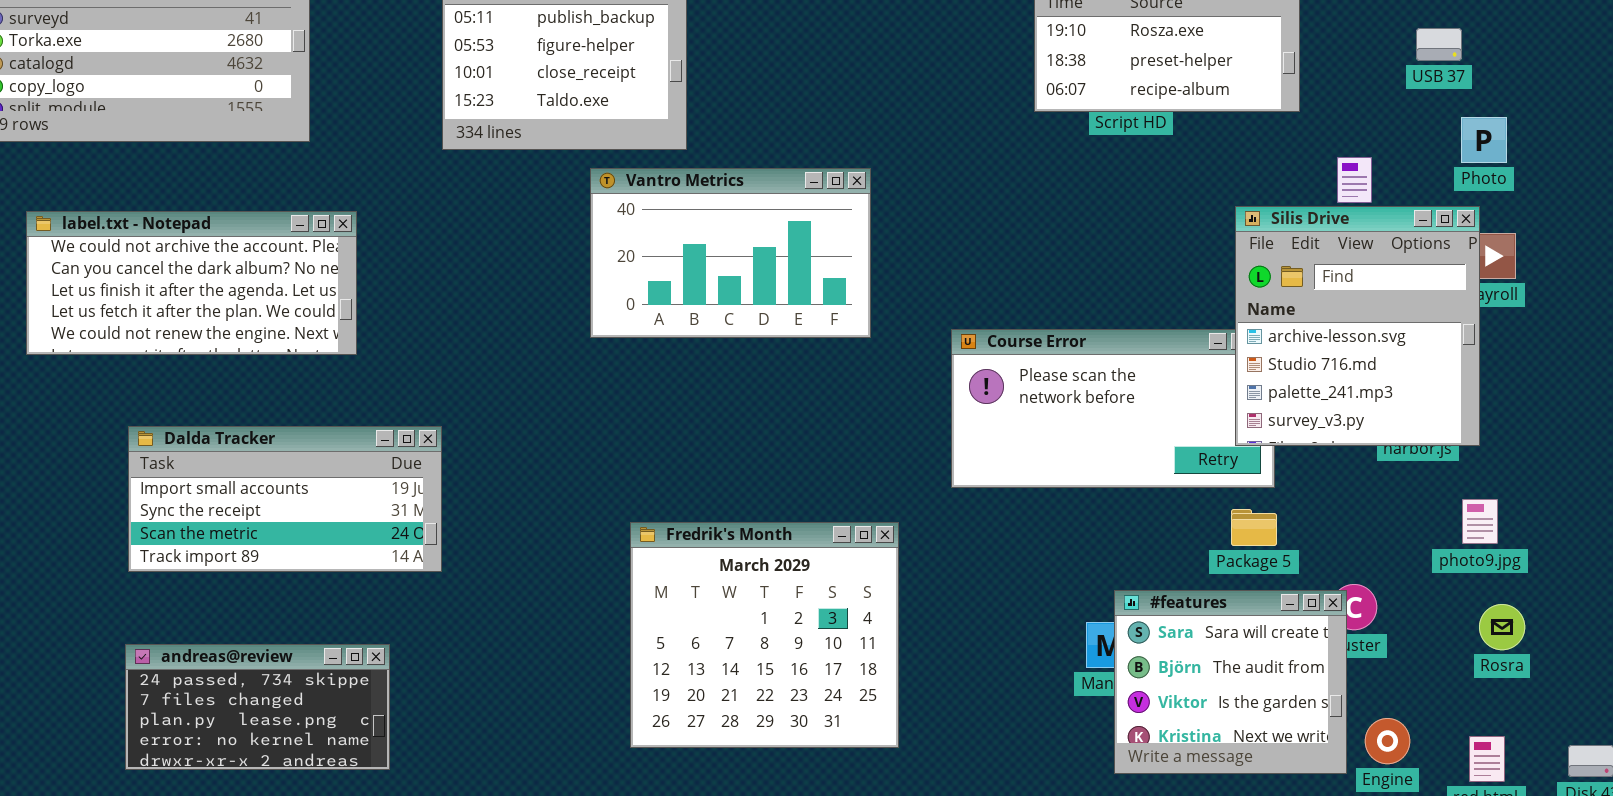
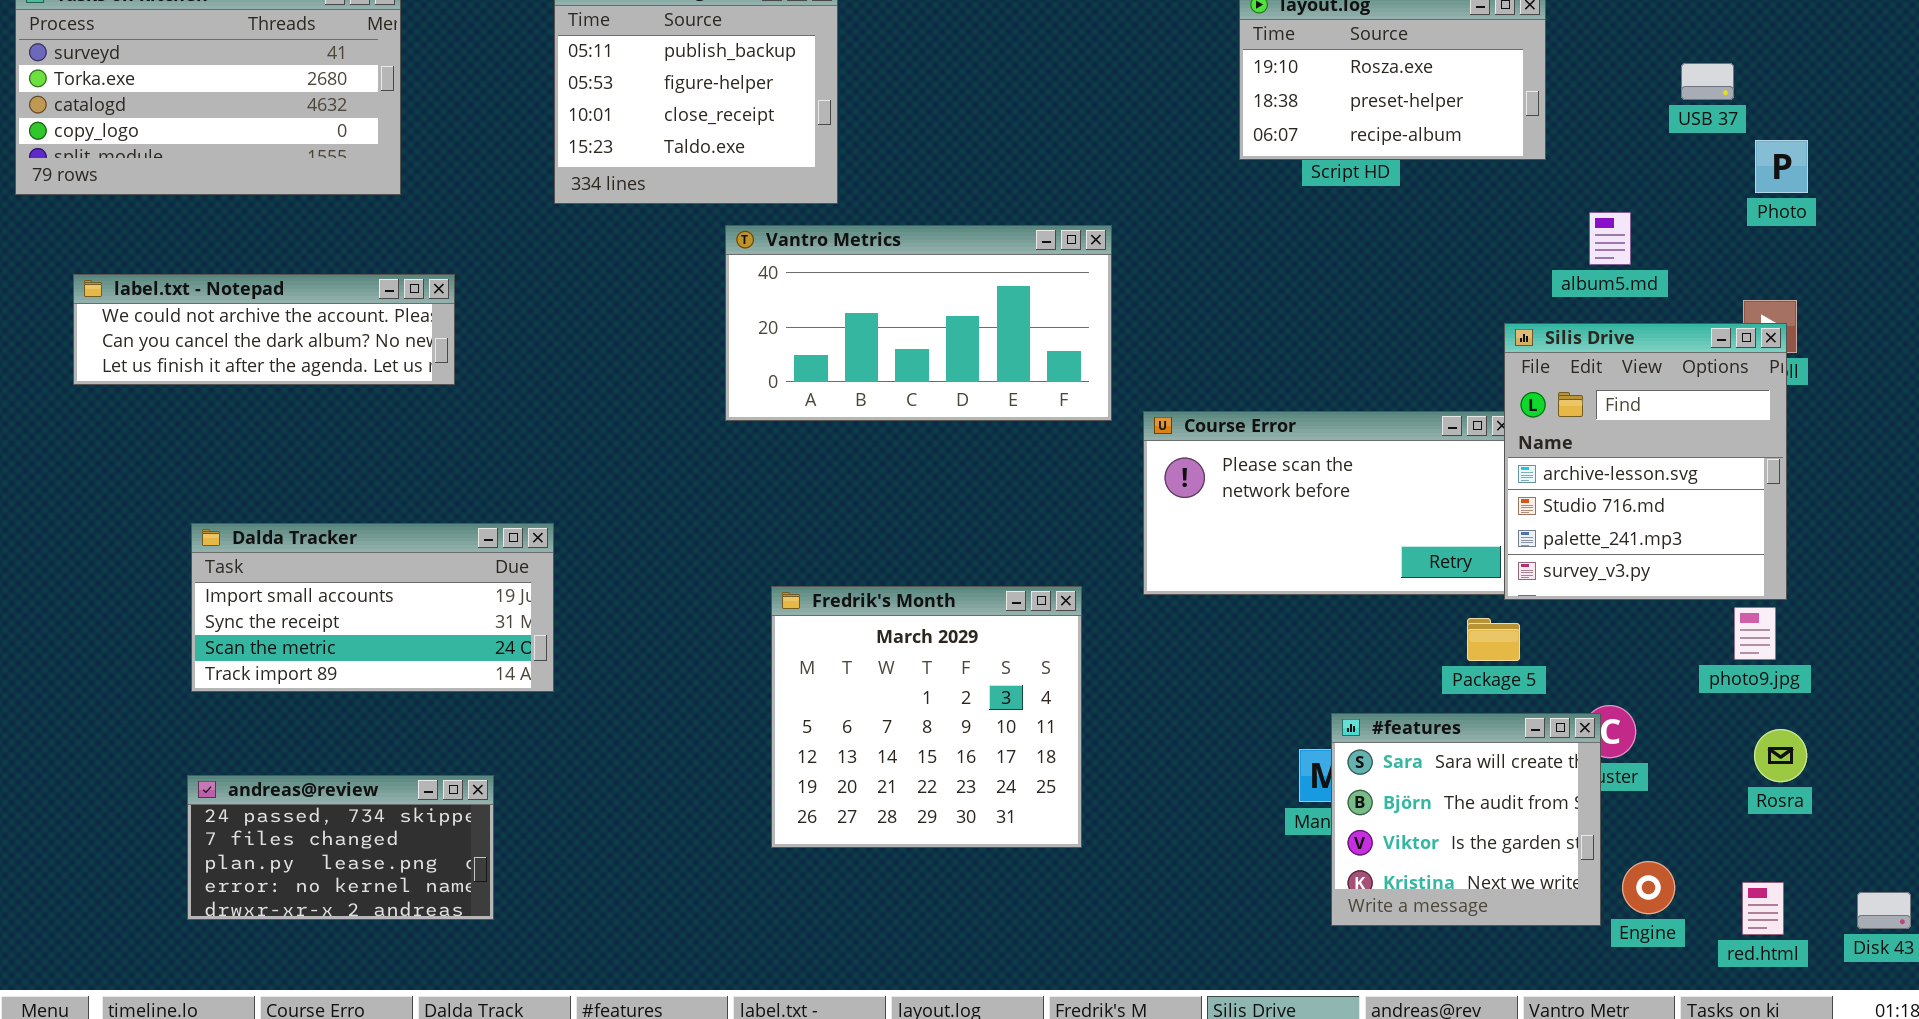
Photo: [1461,117,1507,163] -> [1755,140,1808,193], moved
Vantro Metrics: [590,168,871,338] -> [725,225,1112,421], resized
Silis Drive: [1235,206,1480,446] -> [1504,323,1787,600], moved
label.txt - Notepad: [26,211,357,355] -> [73,274,455,385], resized
Fredrik's Month: [630,522,899,748] -> [771,586,1082,848], moved

